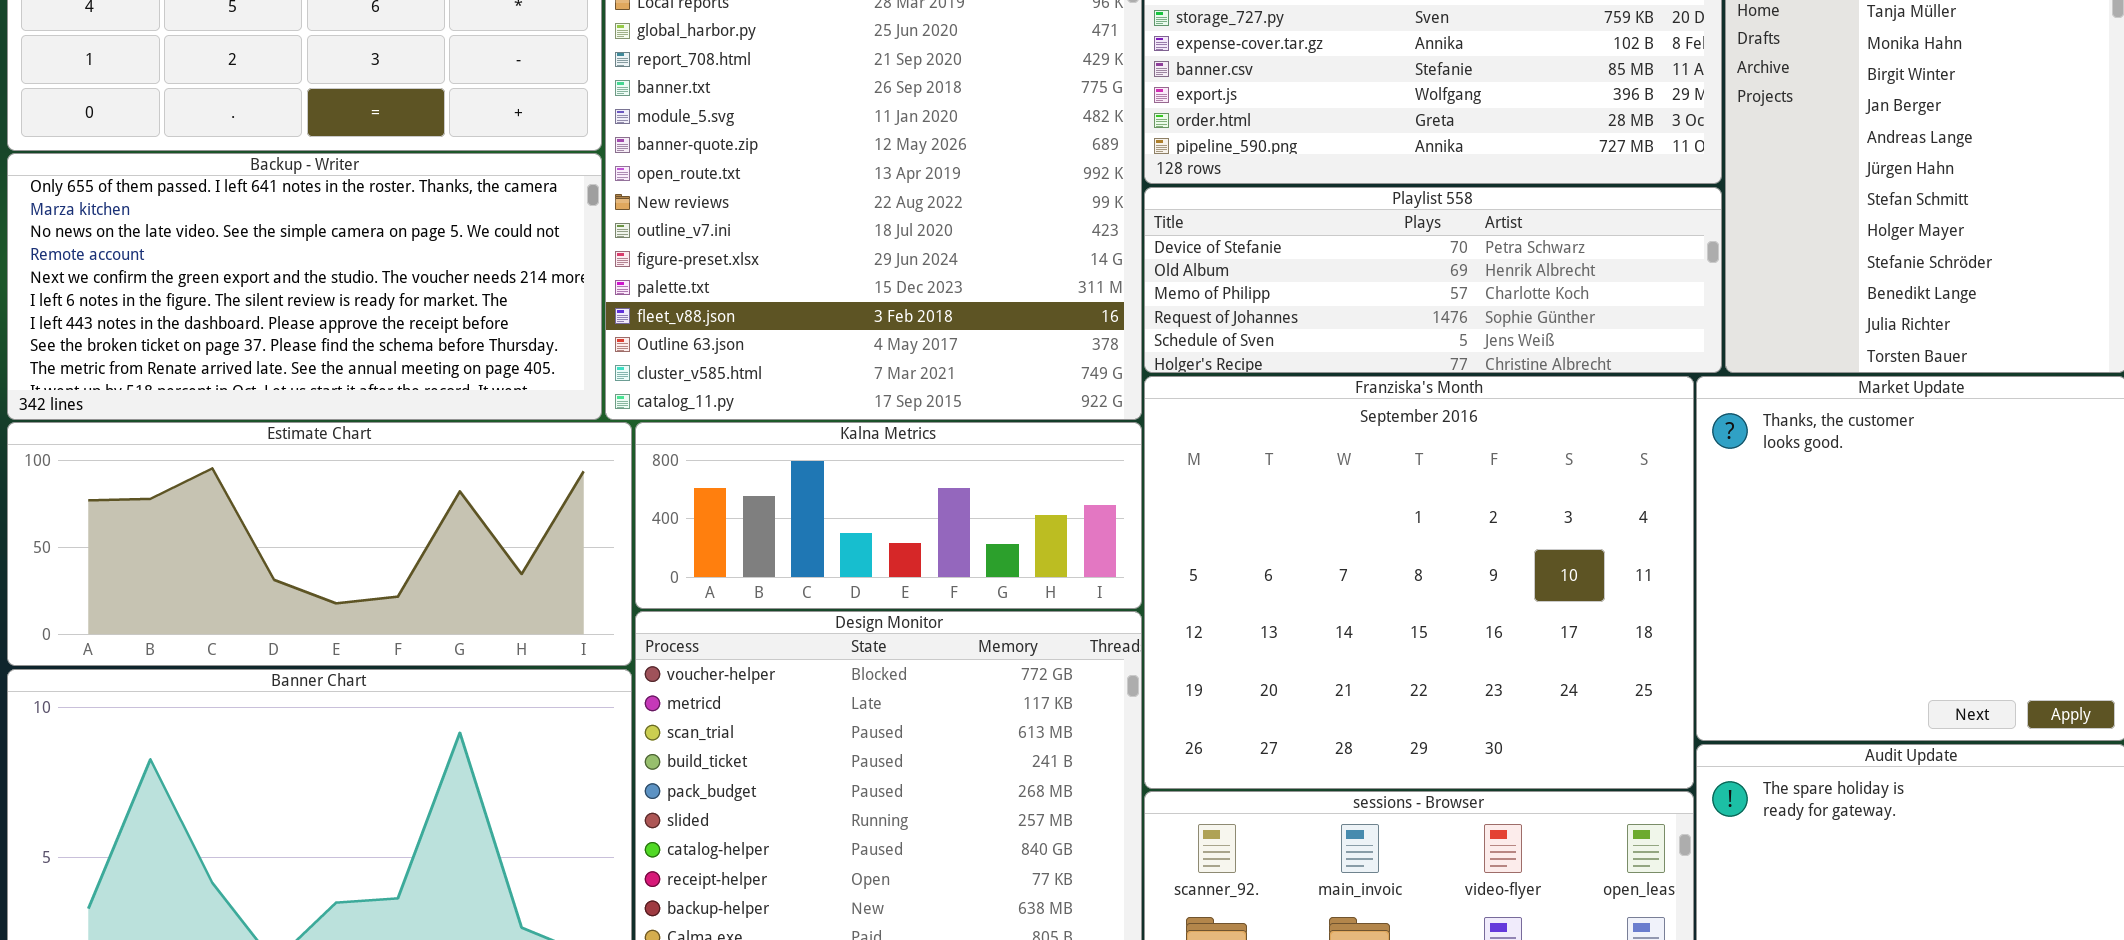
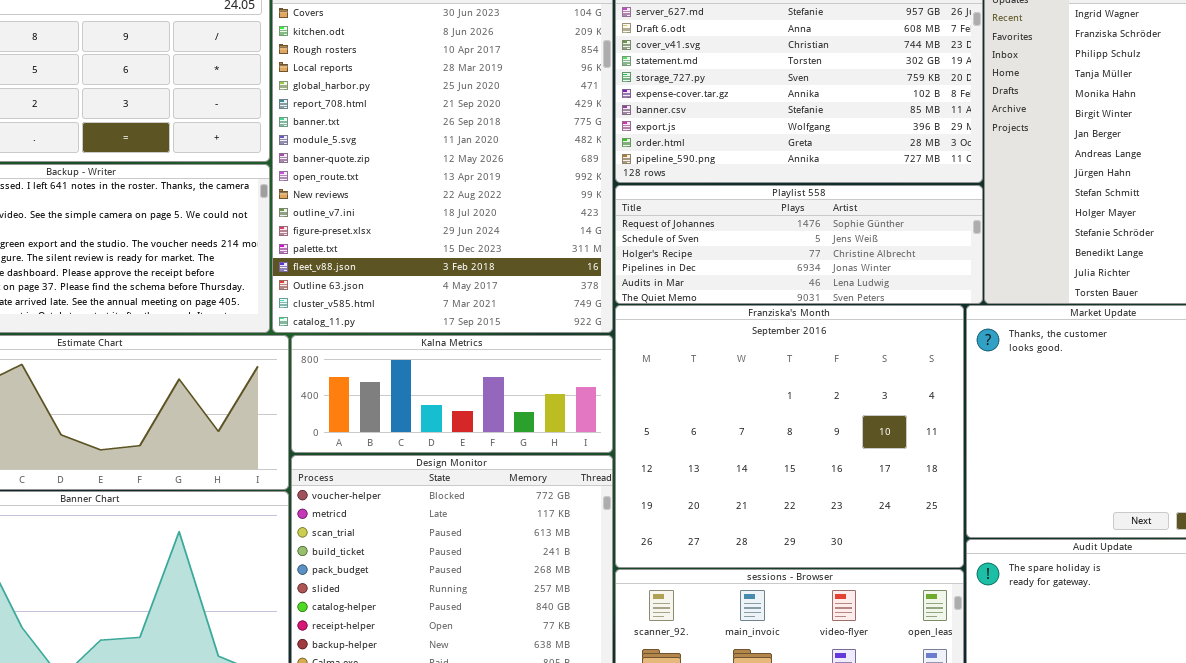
Playlist 558: [1144,187,1722,373] -> [615,185,983,304], scrolled down 3 rows

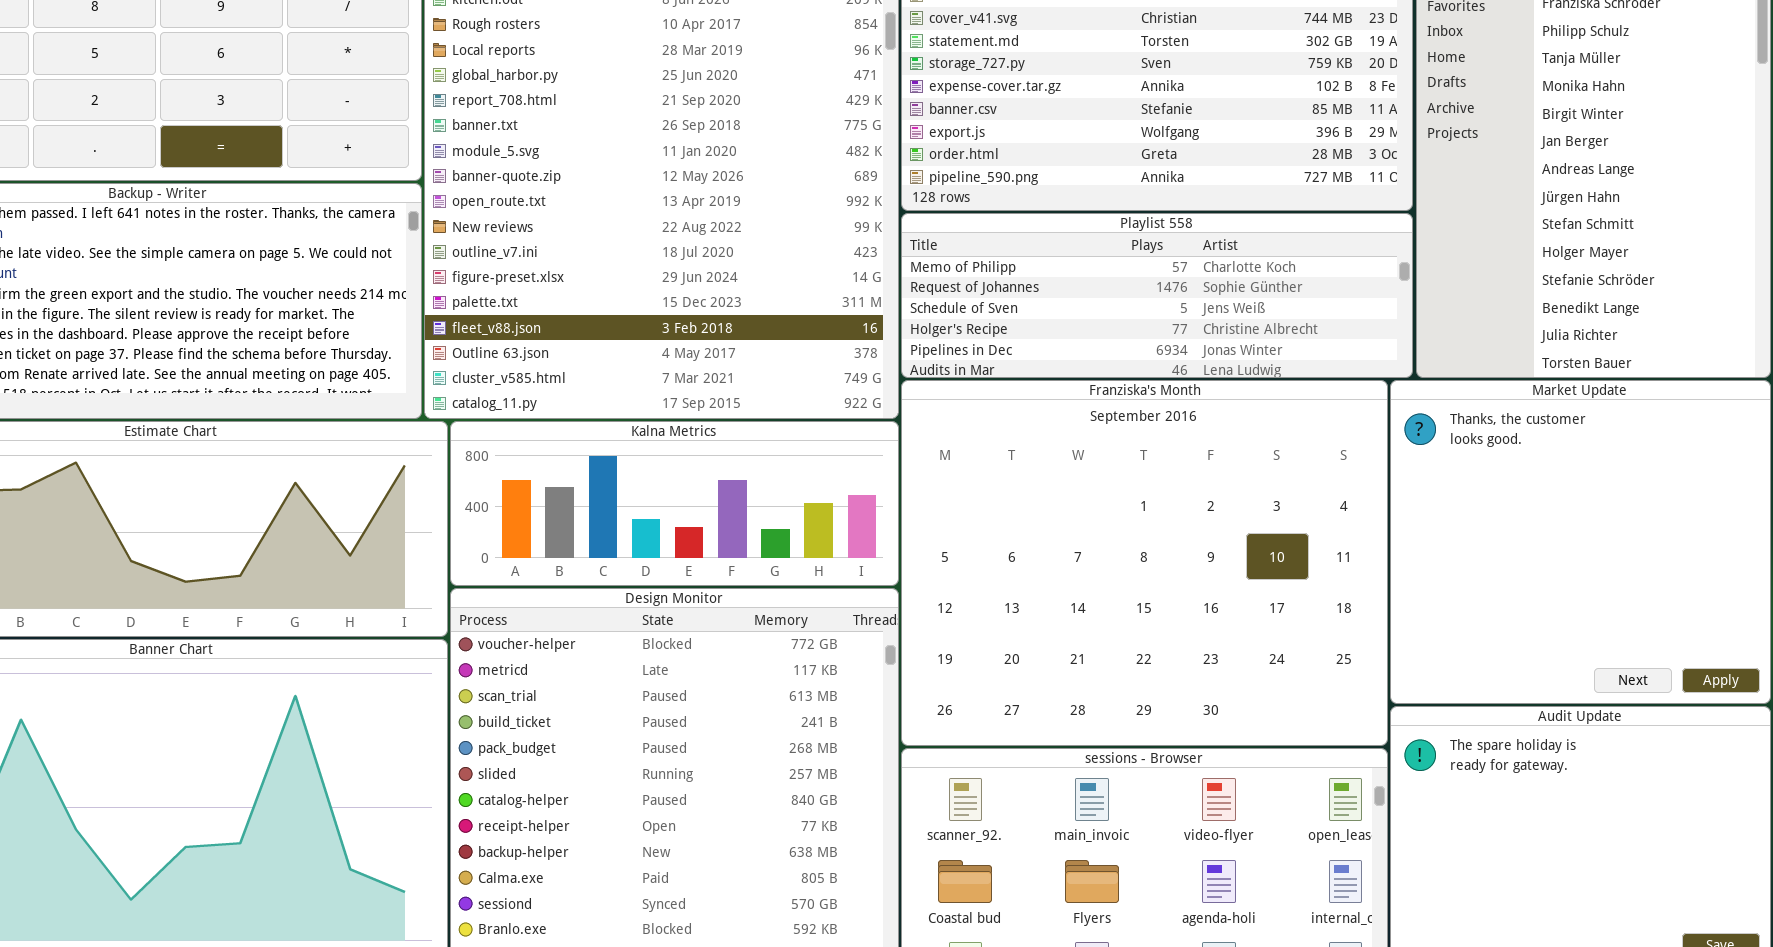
Playlist 558: [615,185,983,304] -> [901,213,1413,378], scrolled up 1 row

